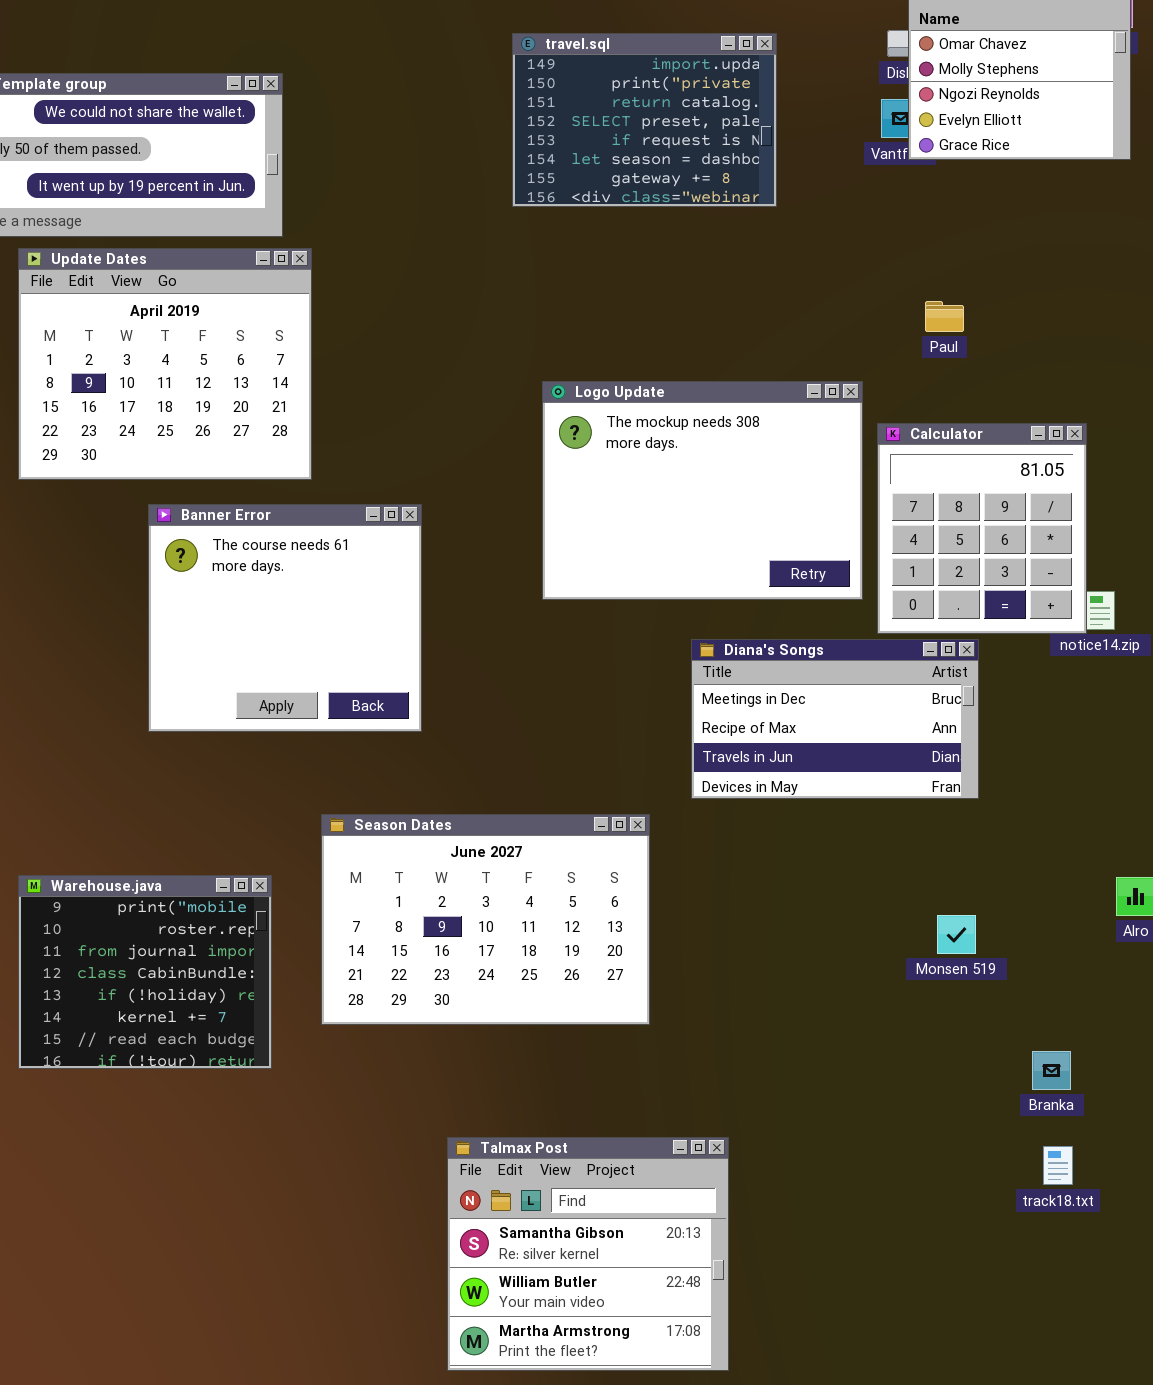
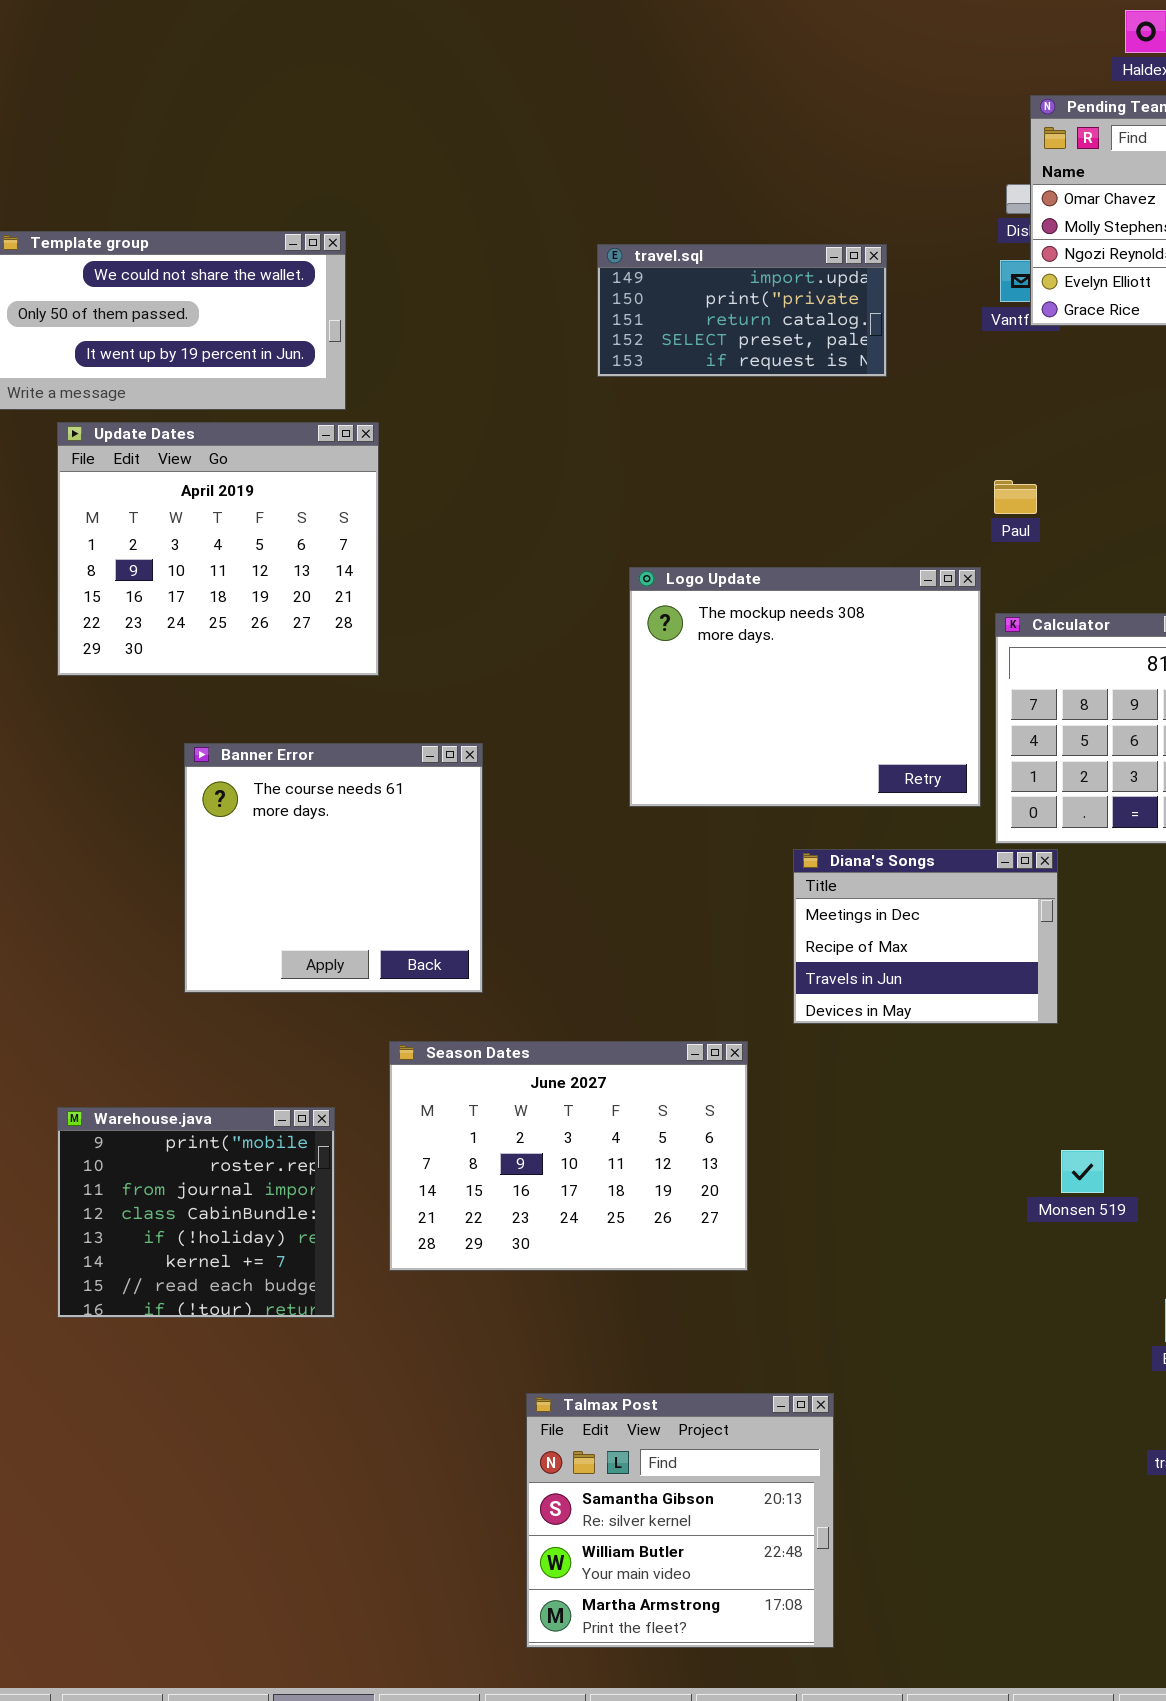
travel.sql: [512,33,777,207] -> [597,244,887,377], resized
Paul: [925,301,964,332] -> [994,480,1037,514], moved
Banner Error: [148,504,422,732] -> [184,743,483,993], moved
Diana's Songs: [691,639,979,799] -> [793,849,1058,1024], resized

